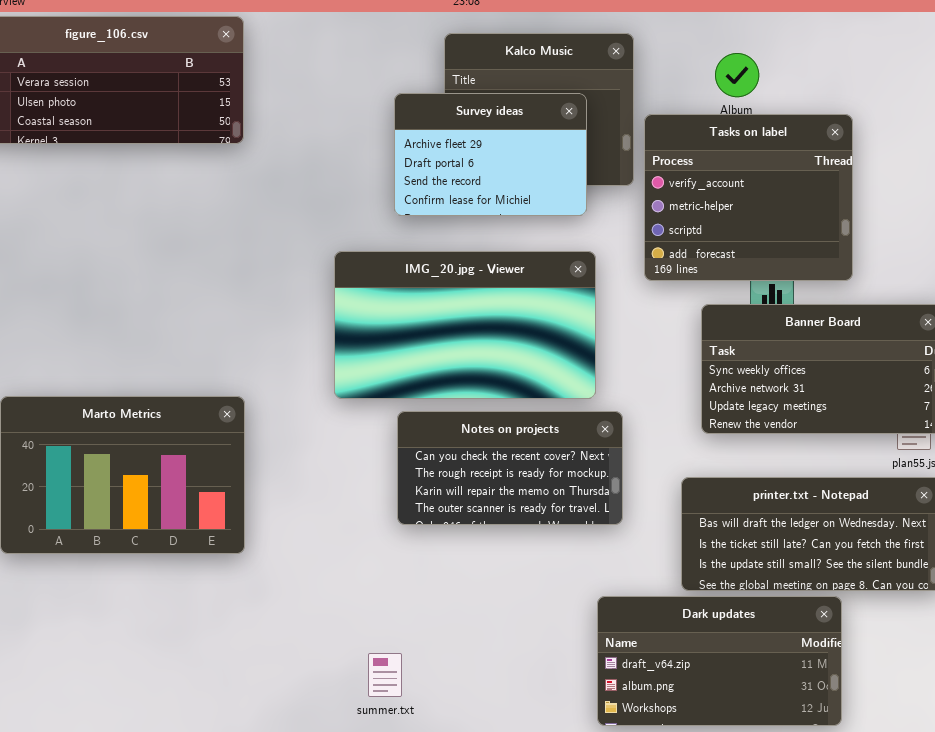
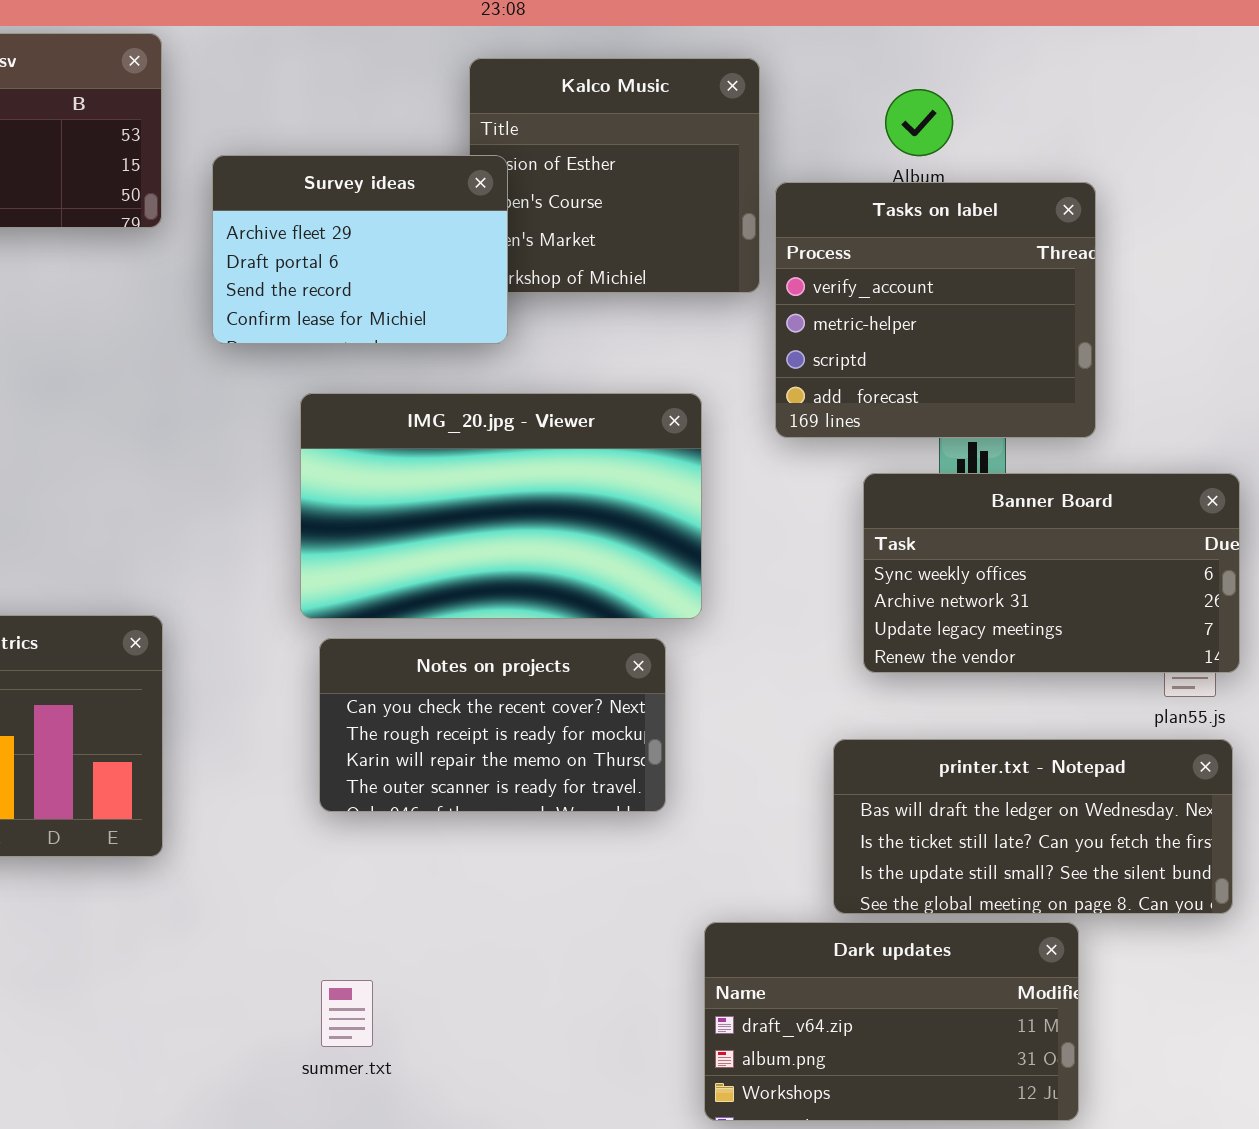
Survey ideas: [394,93,587,216] -> [212,155,508,344], moved
Notes on projects: [397,411,623,525] -> [319,638,666,812], moved
summer.txt: [368,653,402,697] -> [321,980,373,1047], moved

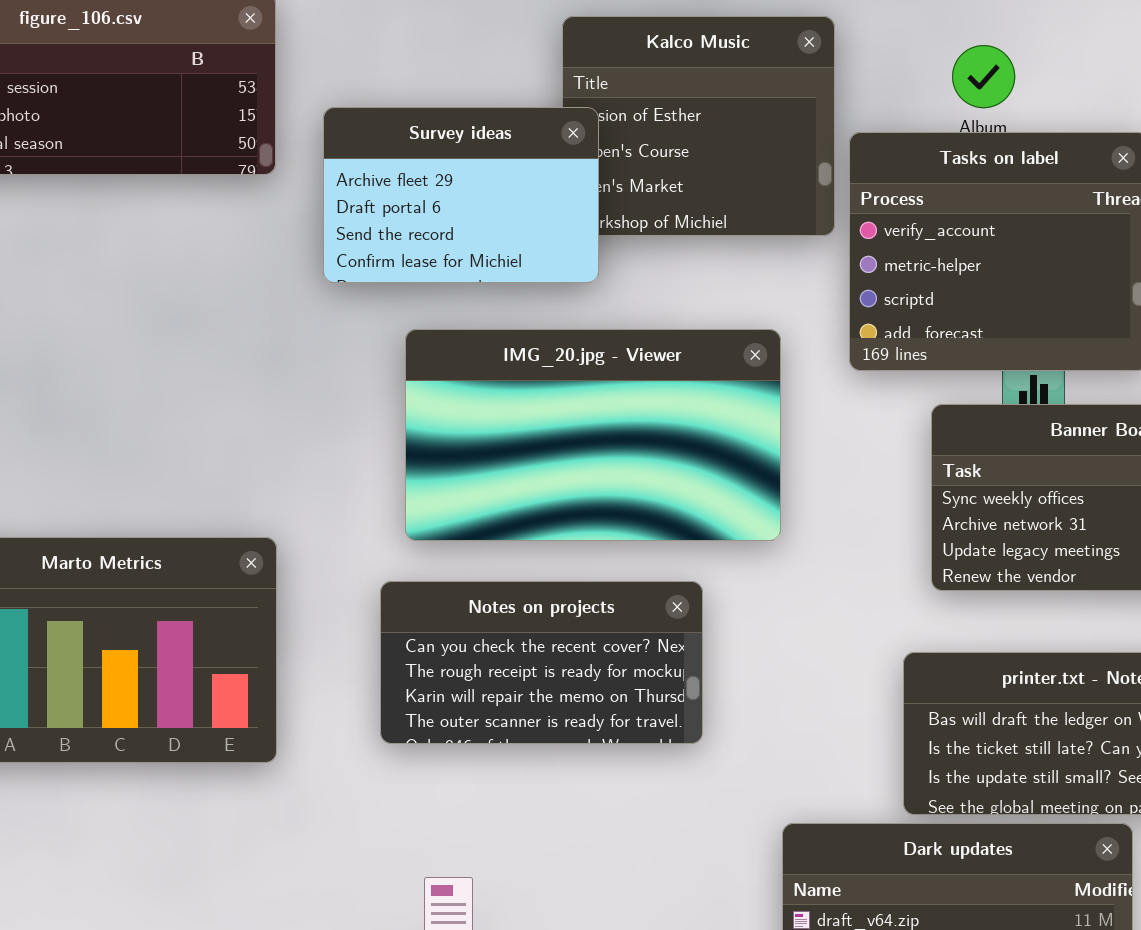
Notes on projects: [319,638,666,812] -> [380,581,703,744], moved

